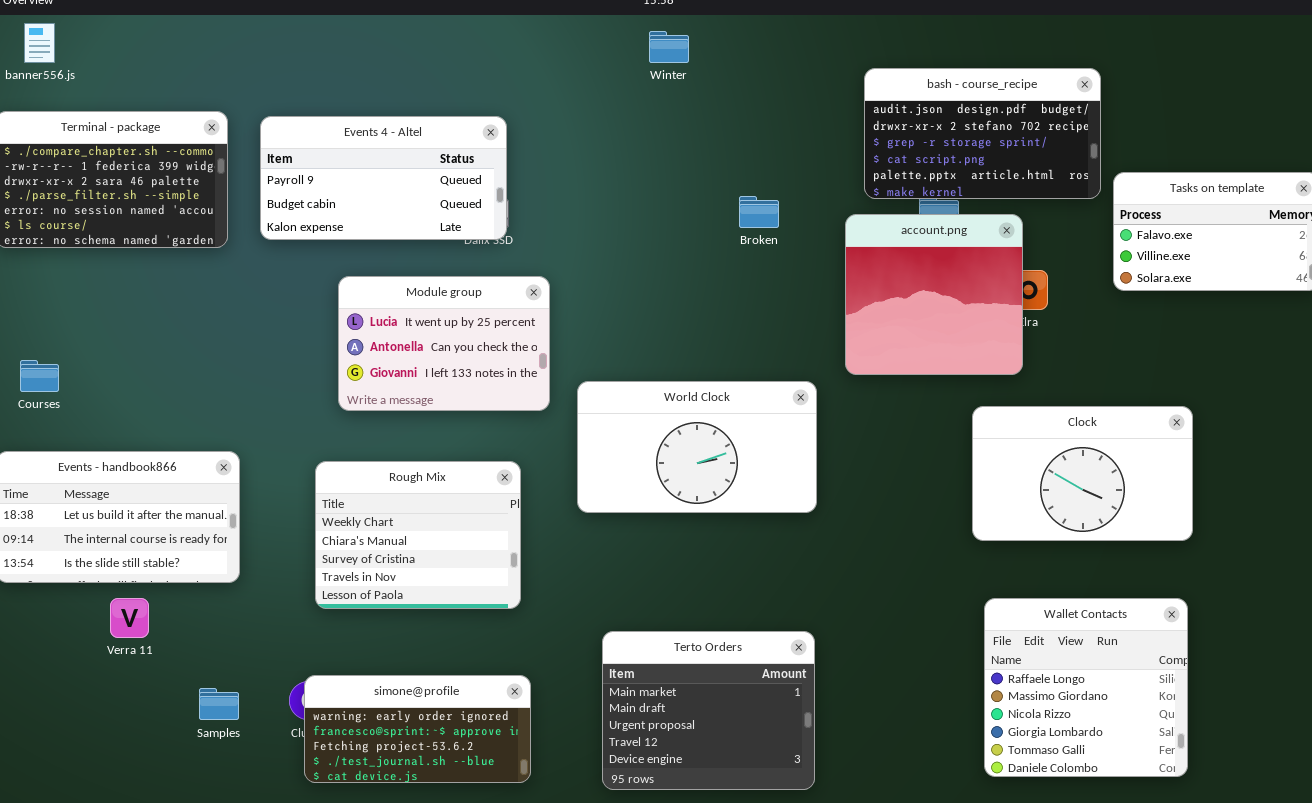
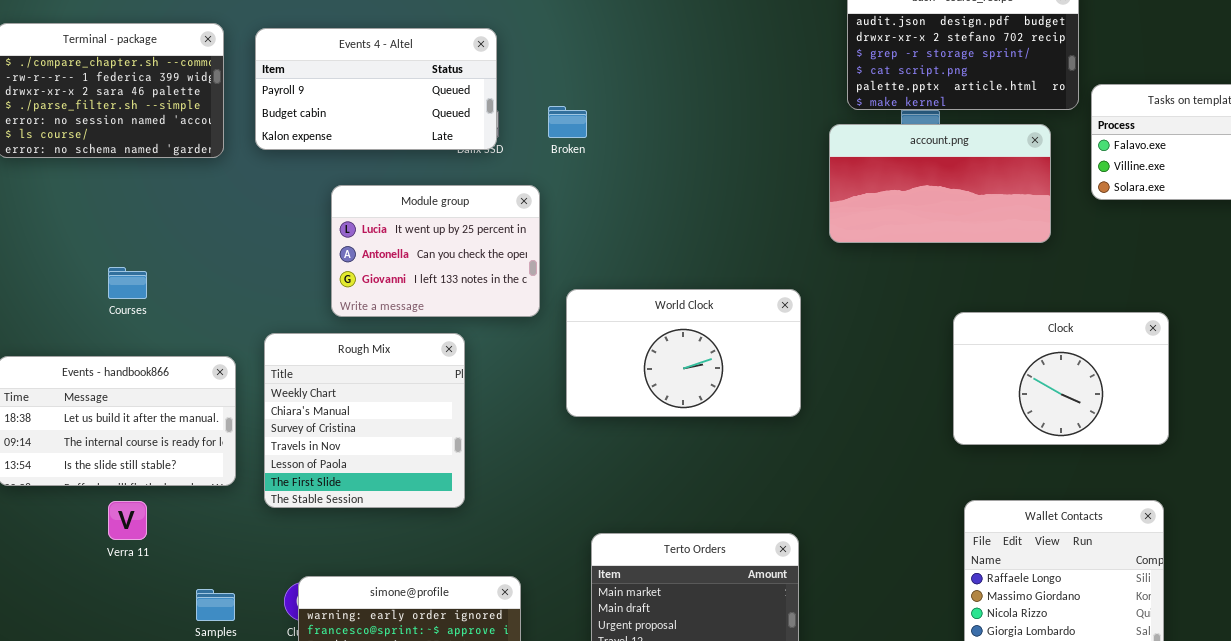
Broken: [739,196,779,228] -> [548,106,587,138], moved
account.png: [845,214,1023,375] -> [829,124,1051,243], resized
Courses: [20,360,59,392] -> [108,267,147,299], moved
Rough Mix: [315,461,521,609] -> [264,333,465,508], moved, resized

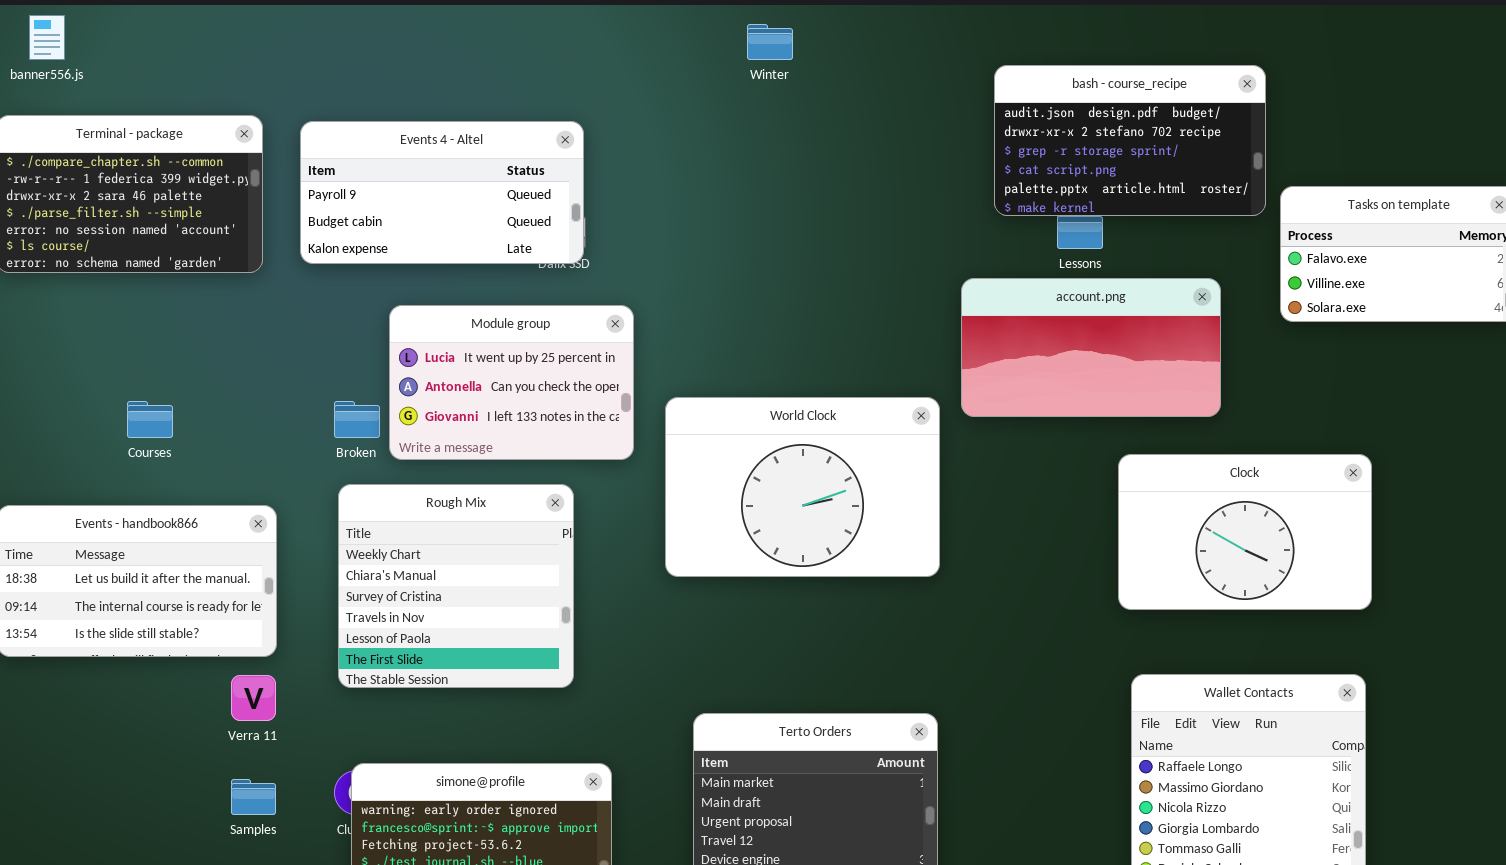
Broken: [548,106,587,138] -> [334,401,380,438], moved
account.png: [829,124,1051,243] -> [961,278,1221,417], moved
World Clock: [566,289,801,417] -> [665,397,940,577], resized
Rough Mix: [264,333,465,508] -> [338,484,574,688], moved
Verra 11: [108,501,147,540] -> [231,675,276,721], moved

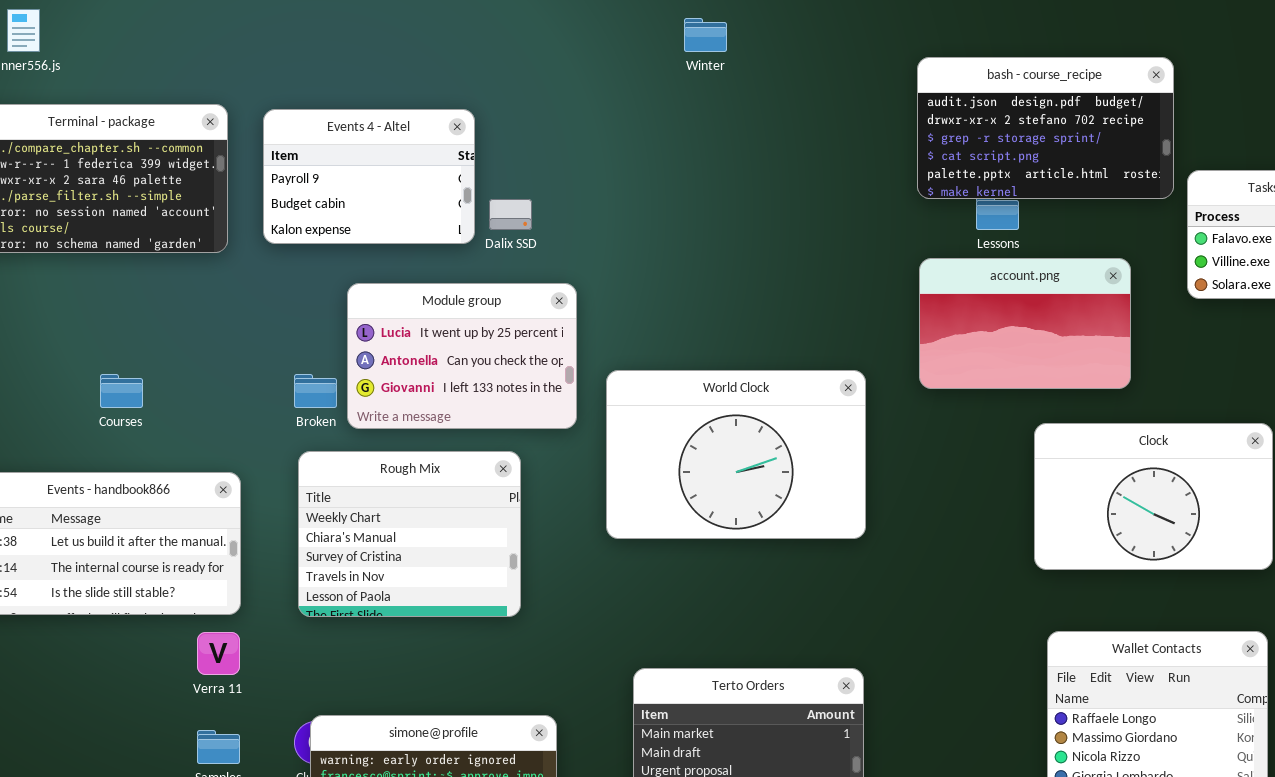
Events 4 - Altel: [300,121,584,264] -> [263,109,475,244], resized
account.png: [961,278,1221,417] -> [919,258,1131,389], resized
Rough Mix: [338,484,574,688] -> [298,451,521,617], resized

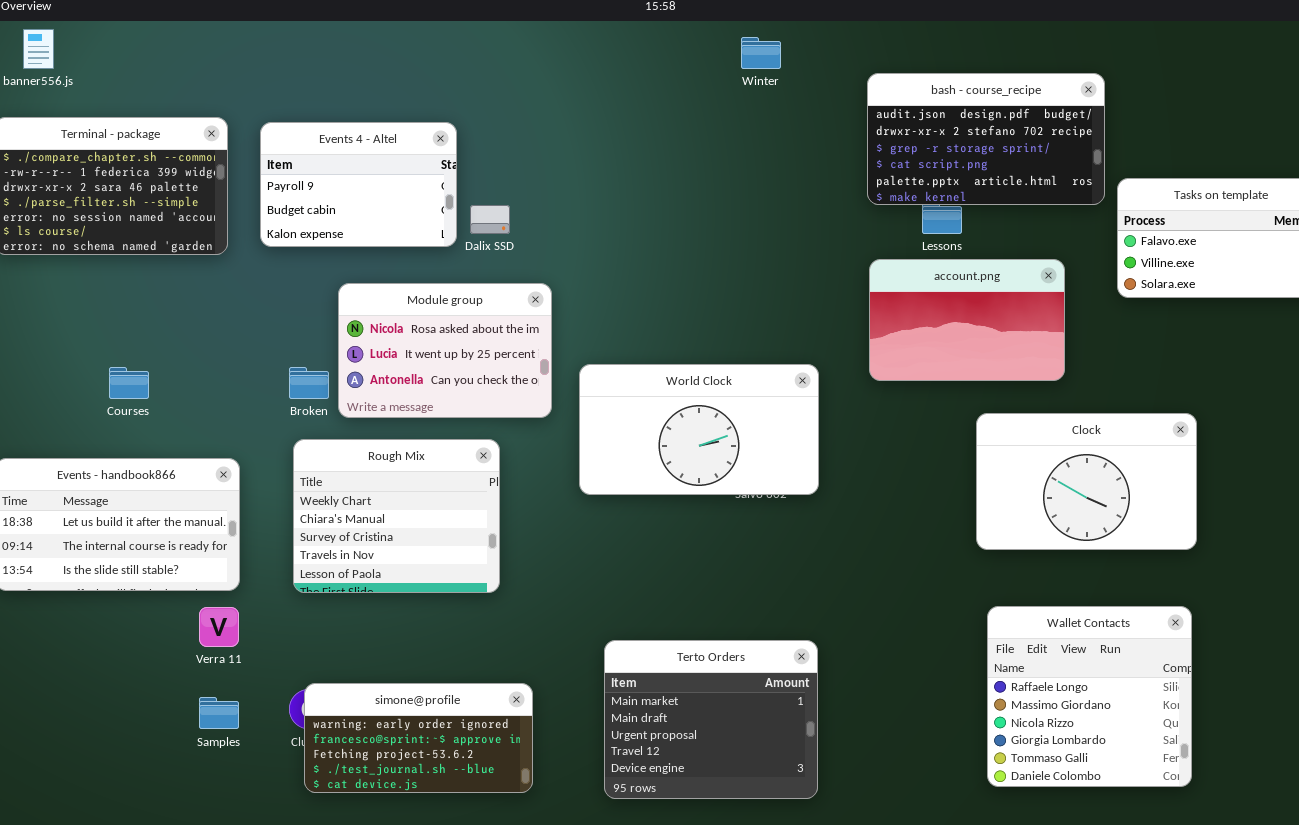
Winter: [684,18,727,52] -> [741,37,781,69], moved
Module group: [347,283,577,429] -> [338,283,552,418], scrolled up 1 row
World Clock: [606,370,866,539] -> [579,364,819,495], resized

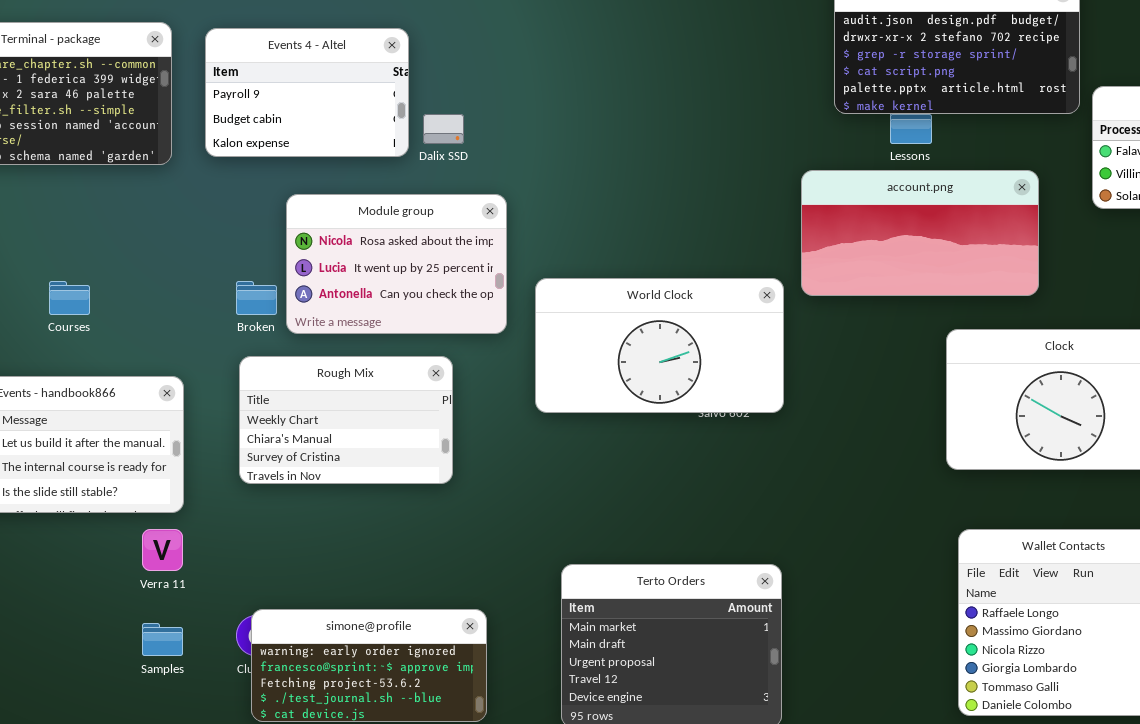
account.png: [869,259,1065,381] -> [801,170,1039,296], resized
Rough Mix: [293,439,500,593] -> [239,356,453,484], resized

